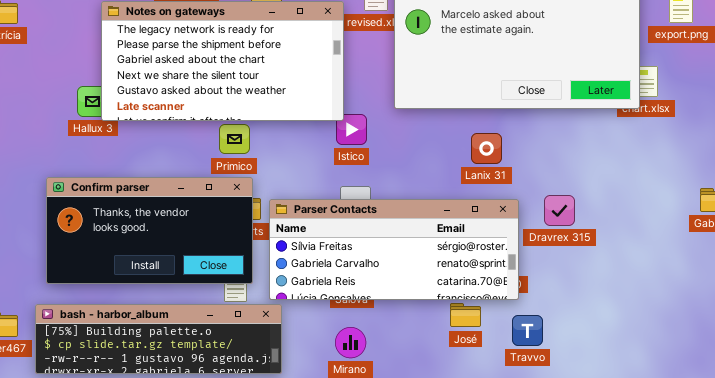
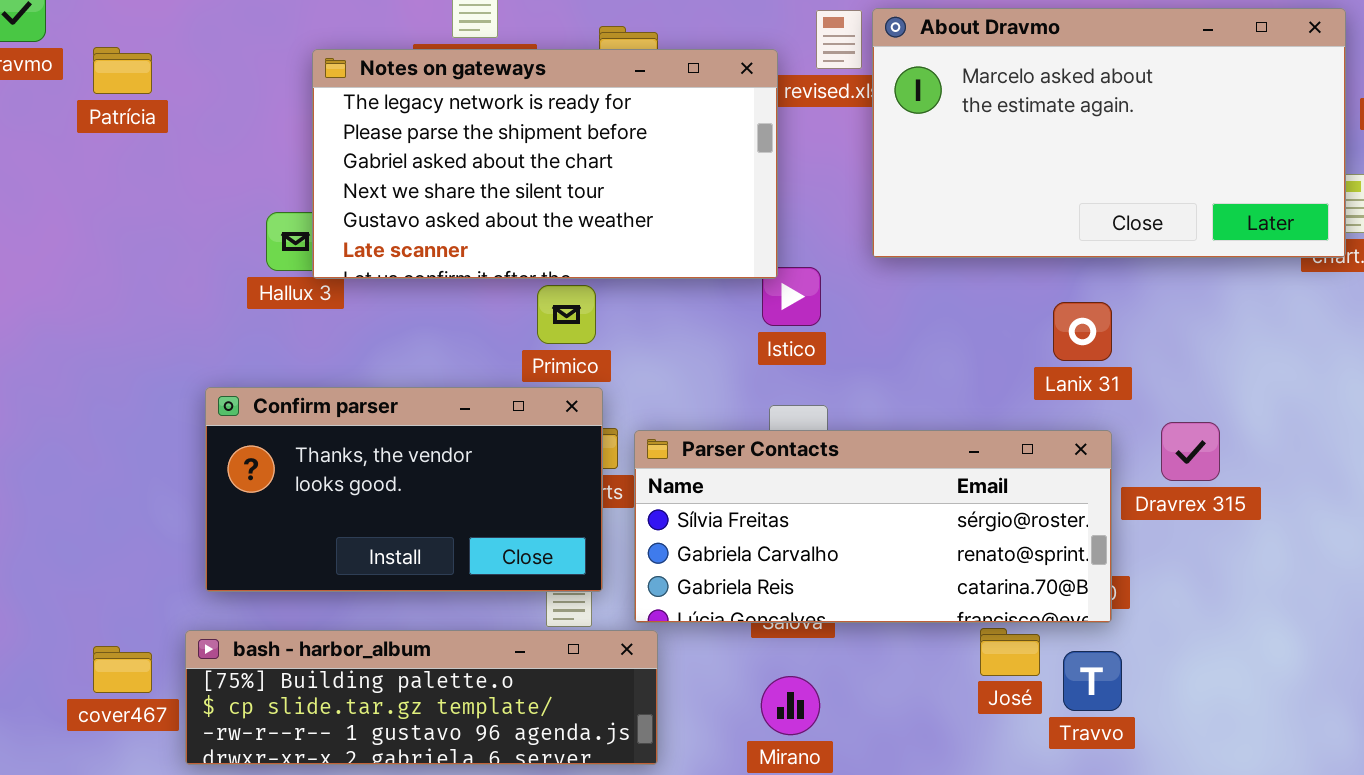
Lanix 31: [471,133,502,164] -> [1053,302,1112,361], moved
Travvo: [512,315,543,346] -> [1063,651,1122,711], moved

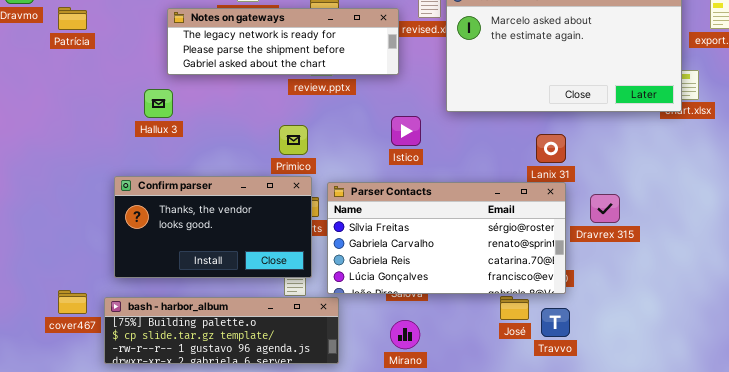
Notes on gateways: [312,49,778,279] -> [167,8,399,75], resized
Parser Contacts: [634,430,1112,623] -> [327,182,566,294], resized
cover467: [93,646,152,693] -> [58,290,87,314], moved

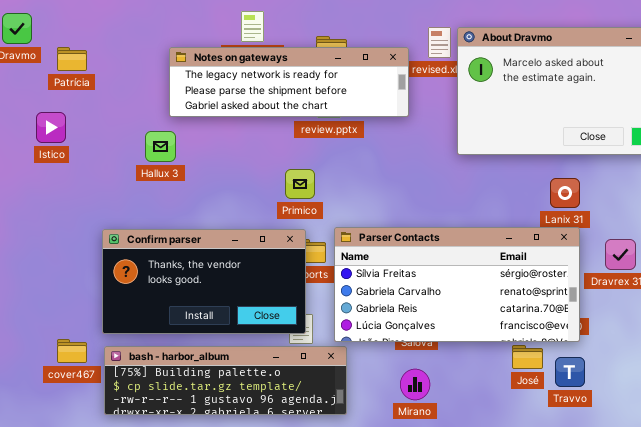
Istico: [391,116,421,146] -> [36,112,66,143], moved
Confirm parser: [114,176,312,278] -> [102,229,306,334], moved

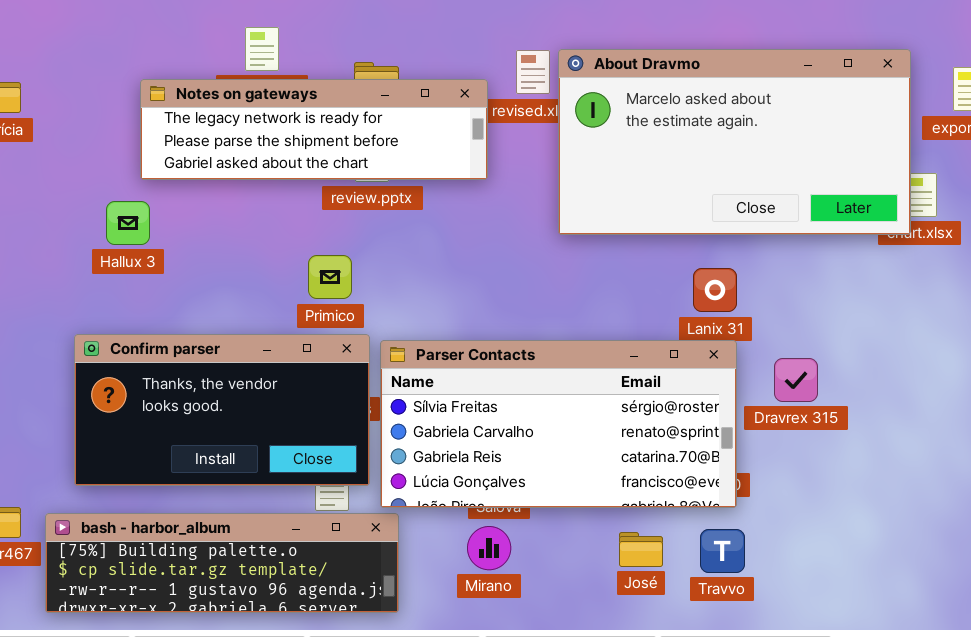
Confirm parser: [102,229,306,334] -> [74,334,370,486], moved
José: [512,345,543,369] -> [619,532,663,567], moved
Mirano: [400,369,430,400] -> [467,526,511,570], moved

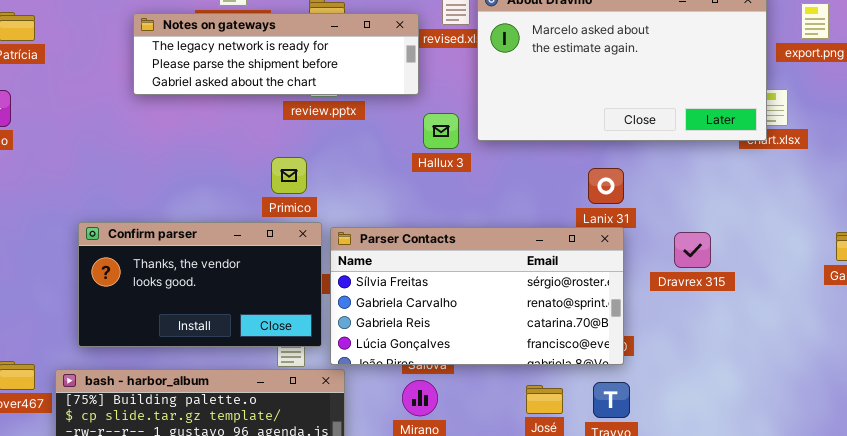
Hallux 3: [106,201,150,245] -> [423,113,459,149], moved
Dravrex 315: [774,358,818,402] -> [674,232,711,268], moved

